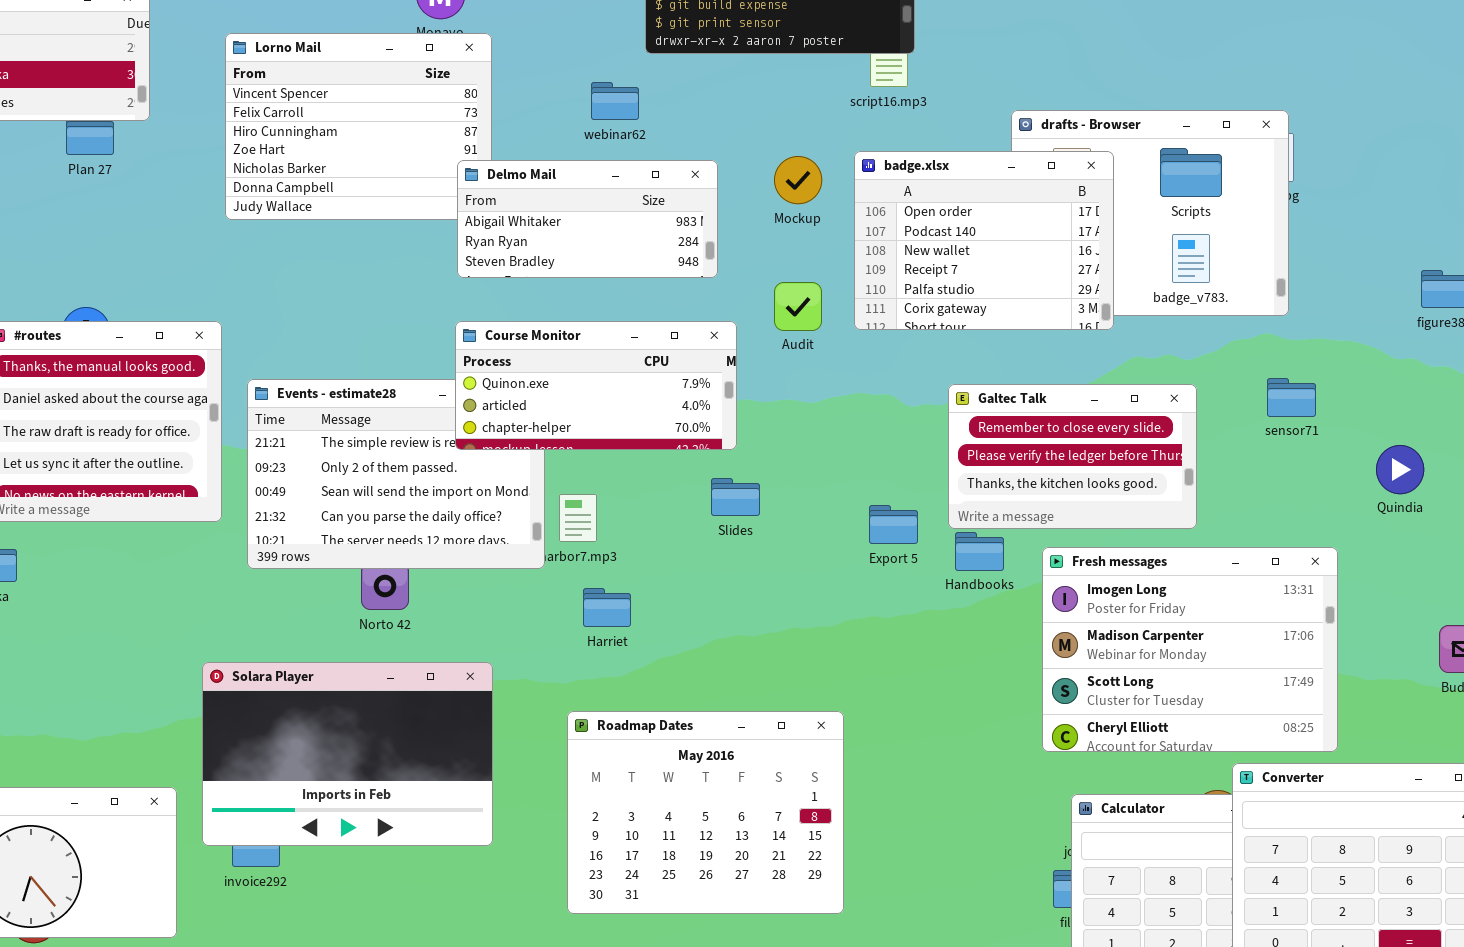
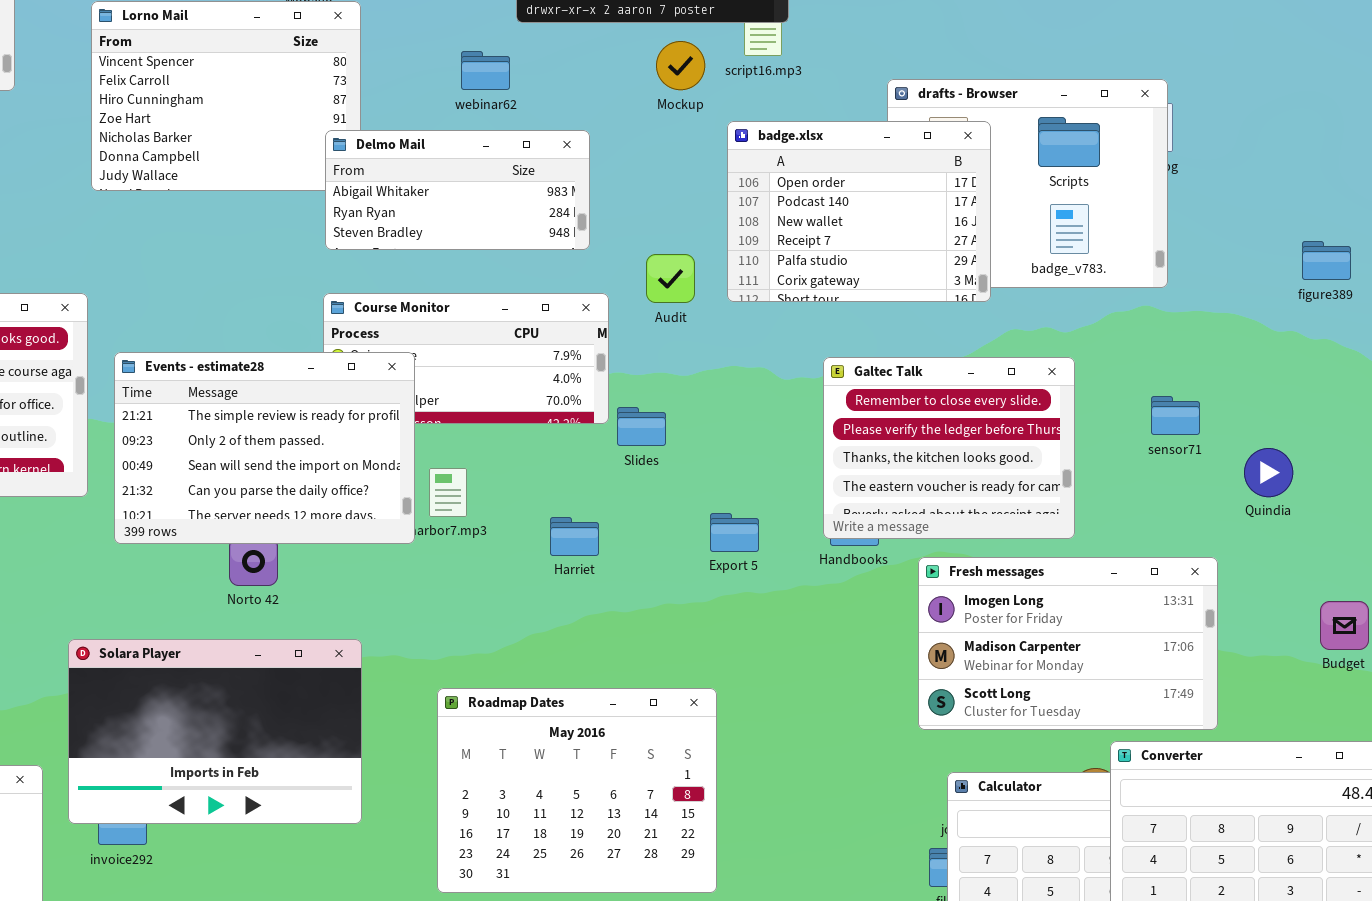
Mockup: [774,156,822,204] -> [656,41,705,90], moved
sensor71: [1267,378,1316,417] -> [1151,396,1200,435], moved
Events - estimate28: [247,379,545,569] -> [114,352,415,544], raised
Galtec Talk: [948,384,1197,529] -> [823,357,1075,539], resized
Quindia: [1376,445,1424,494] -> [1244,448,1293,497], moved
Slides: [711,478,760,516] -> [617,407,666,446], moved
Export 5: [869,505,918,544] -> [710,513,759,552], moved
Fresh messages: [1042,547,1338,752] -> [918,557,1218,730], resized
Harriet: [583,588,631,627] -> [550,517,599,556], moved

